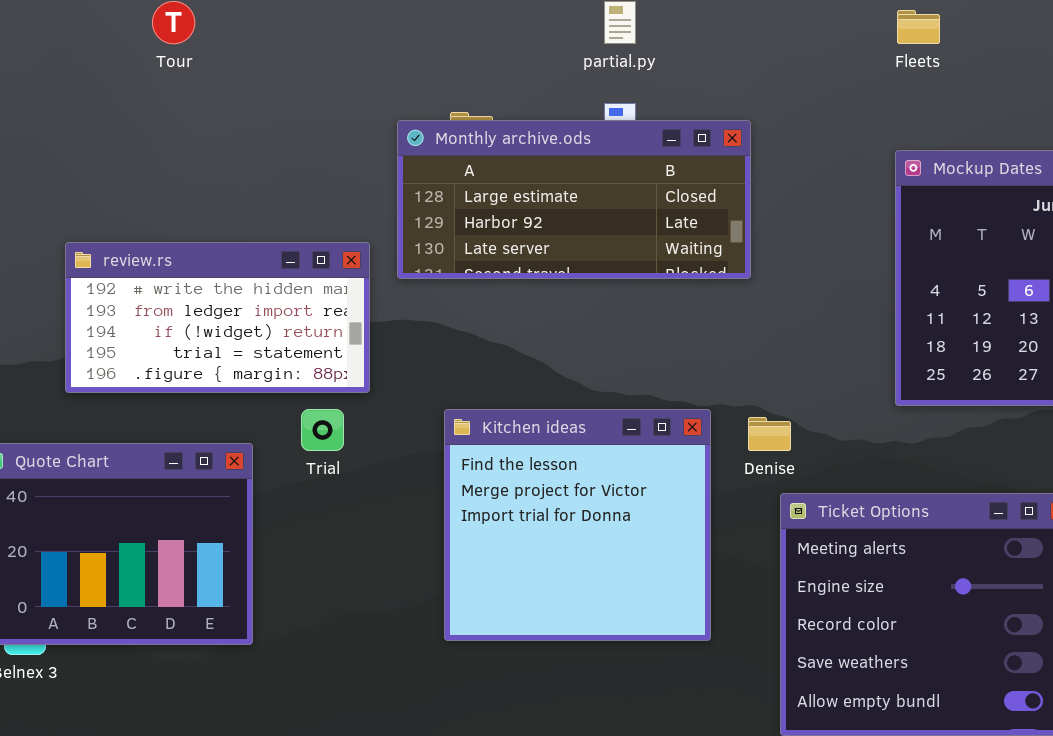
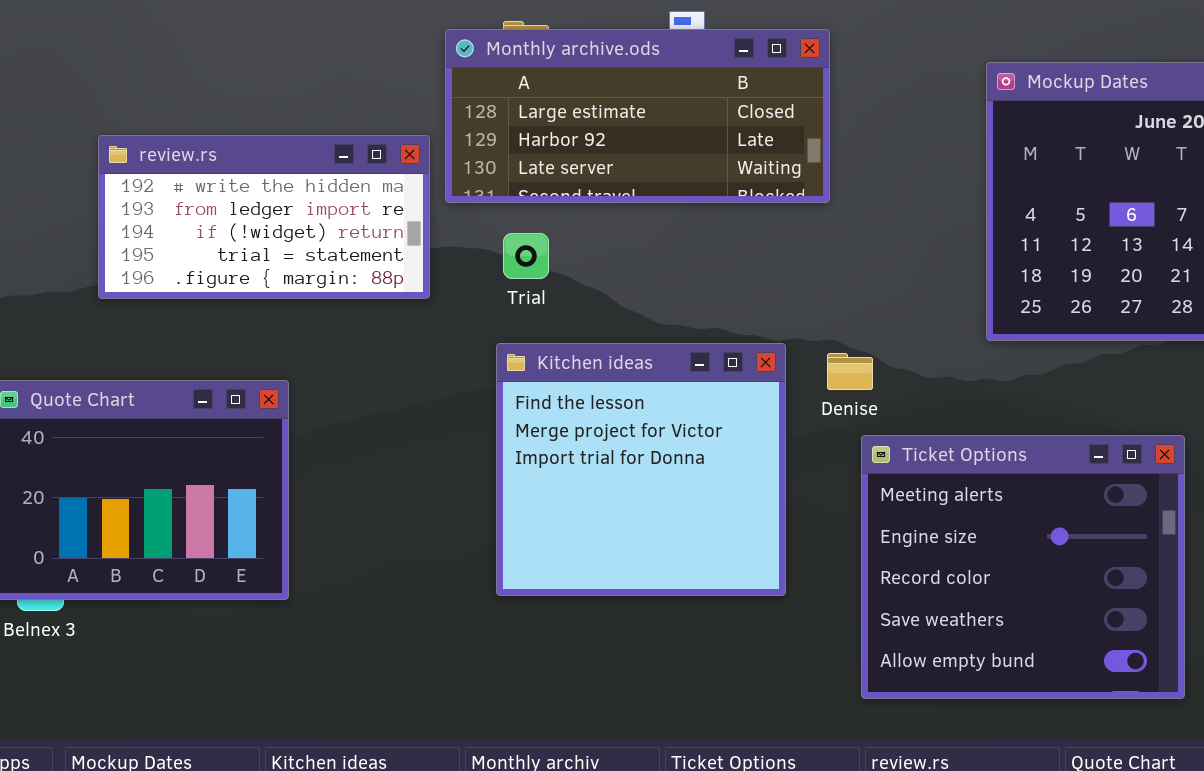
review.rs: [65,242,370,393] -> [98,135,430,299], moved
Trial: [301,409,344,451] -> [503,233,549,279], moved

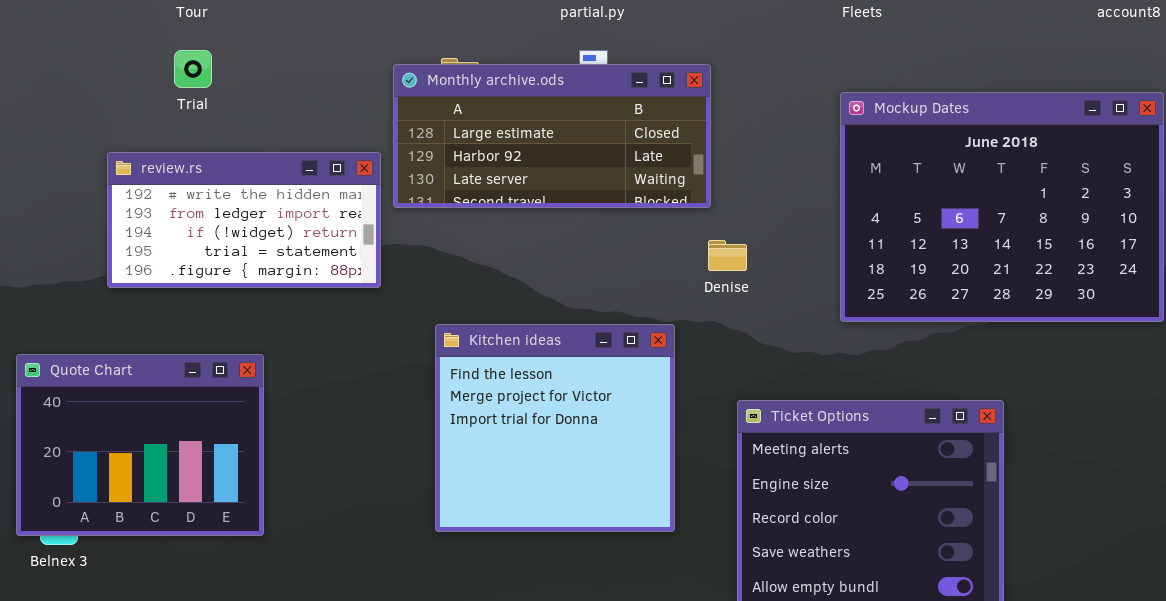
Trial: [503,233,549,279] -> [174,50,212,88], moved
Denise: [827,353,873,390] -> [708,240,747,271], moved

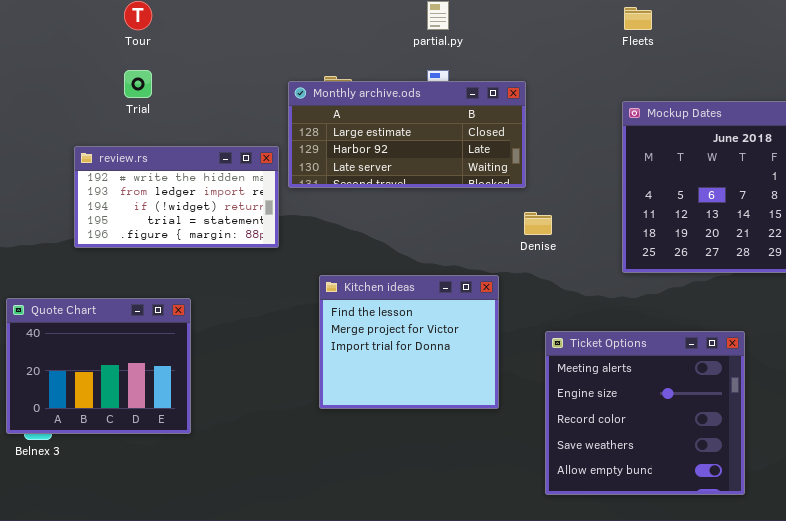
Kitchen ideas: [435,324,675,532] -> [319,275,499,409], resized

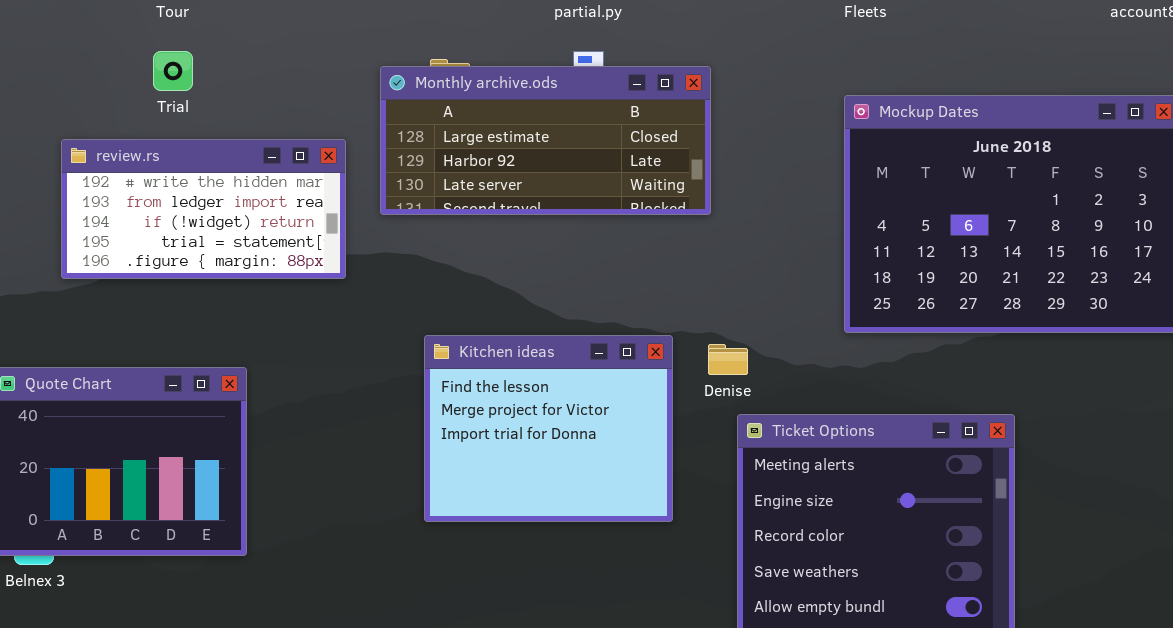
review.rs: [74,146,279,248] -> [61,139,346,279], moved
Denise: [524,212,552,235] -> [708,344,748,375], moved

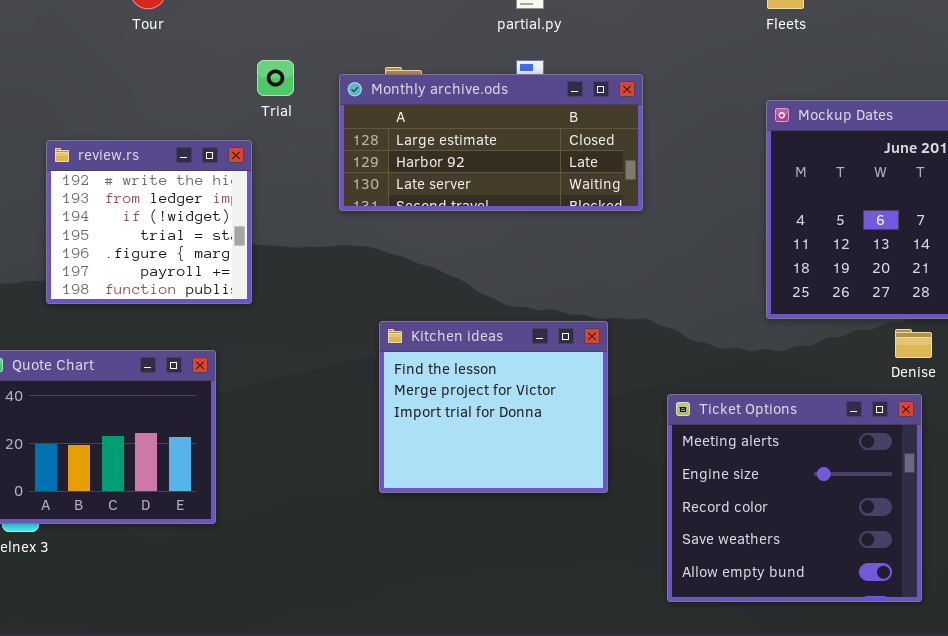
Trial: [153,51,193,91] -> [257,60,294,96], moved
review.rs: [61,139,346,279] -> [46,140,252,304], resized
Denise: [708,344,748,375] -> [895,329,932,358], moved

